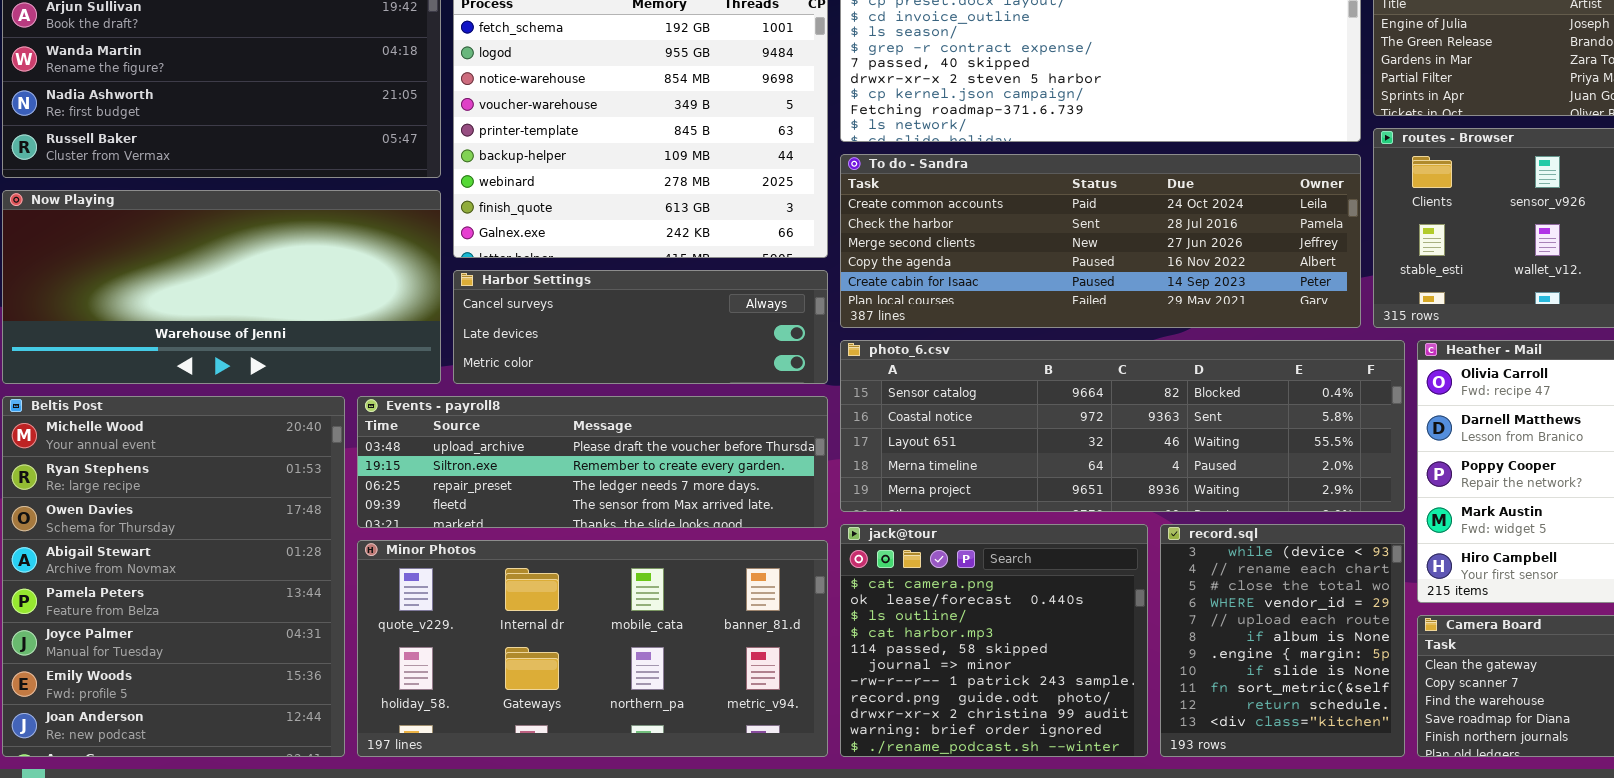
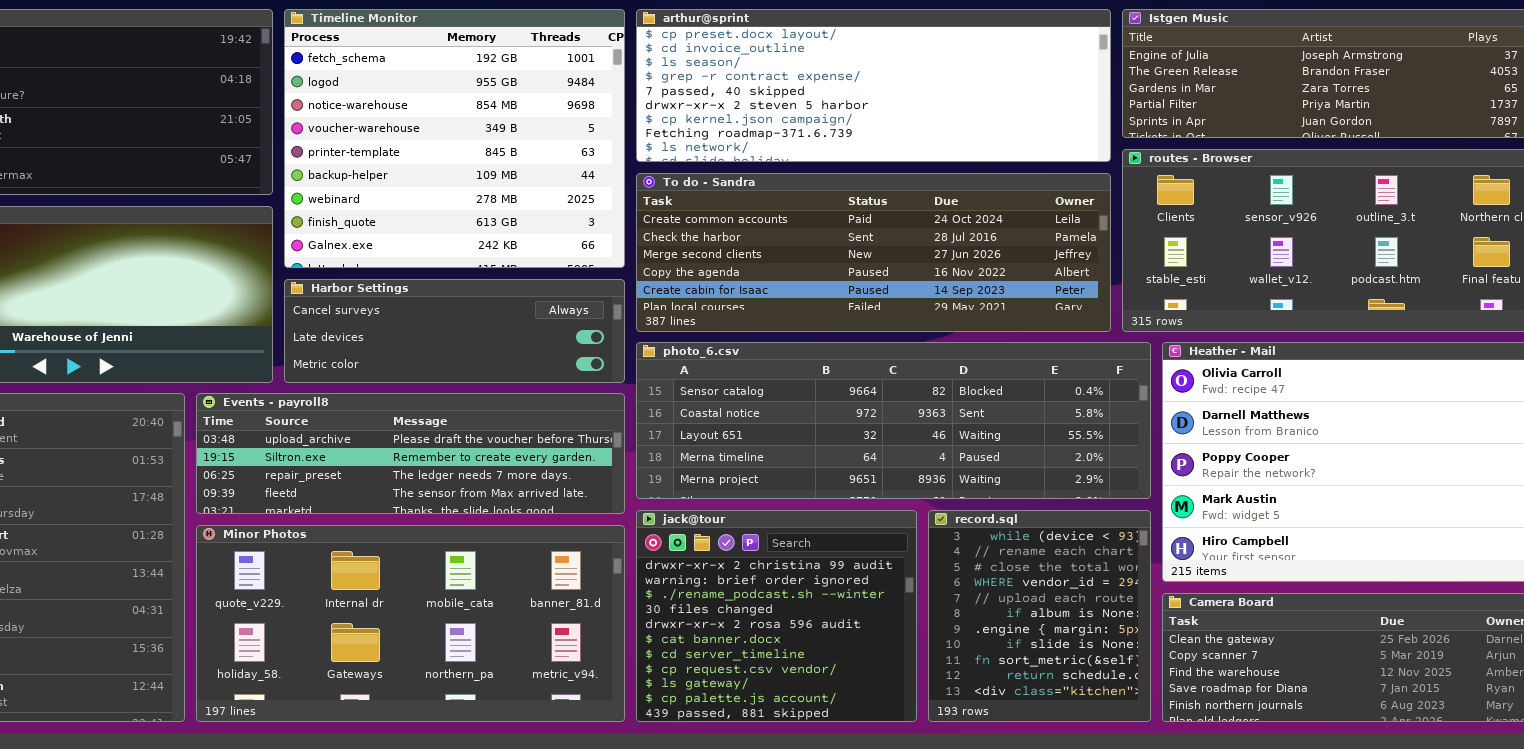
jack@tour: [840,524,1148,757] -> [636,510,917,722], scrolled down 8 rows

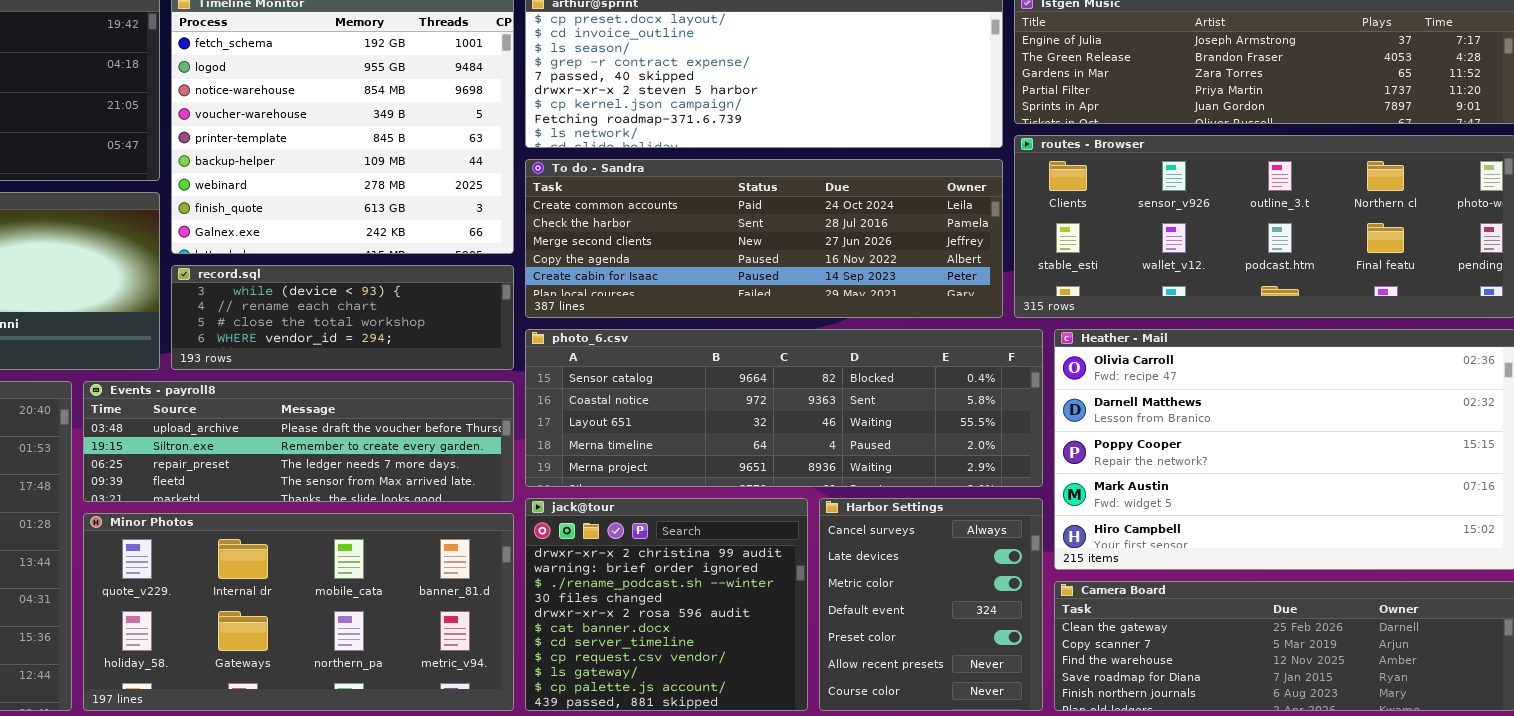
Harbor Settings: [284,279,625,383] -> [819,498,1043,711], moved, resized
record.sql: [928,510,1151,722] -> [171,265,514,370], moved, resized

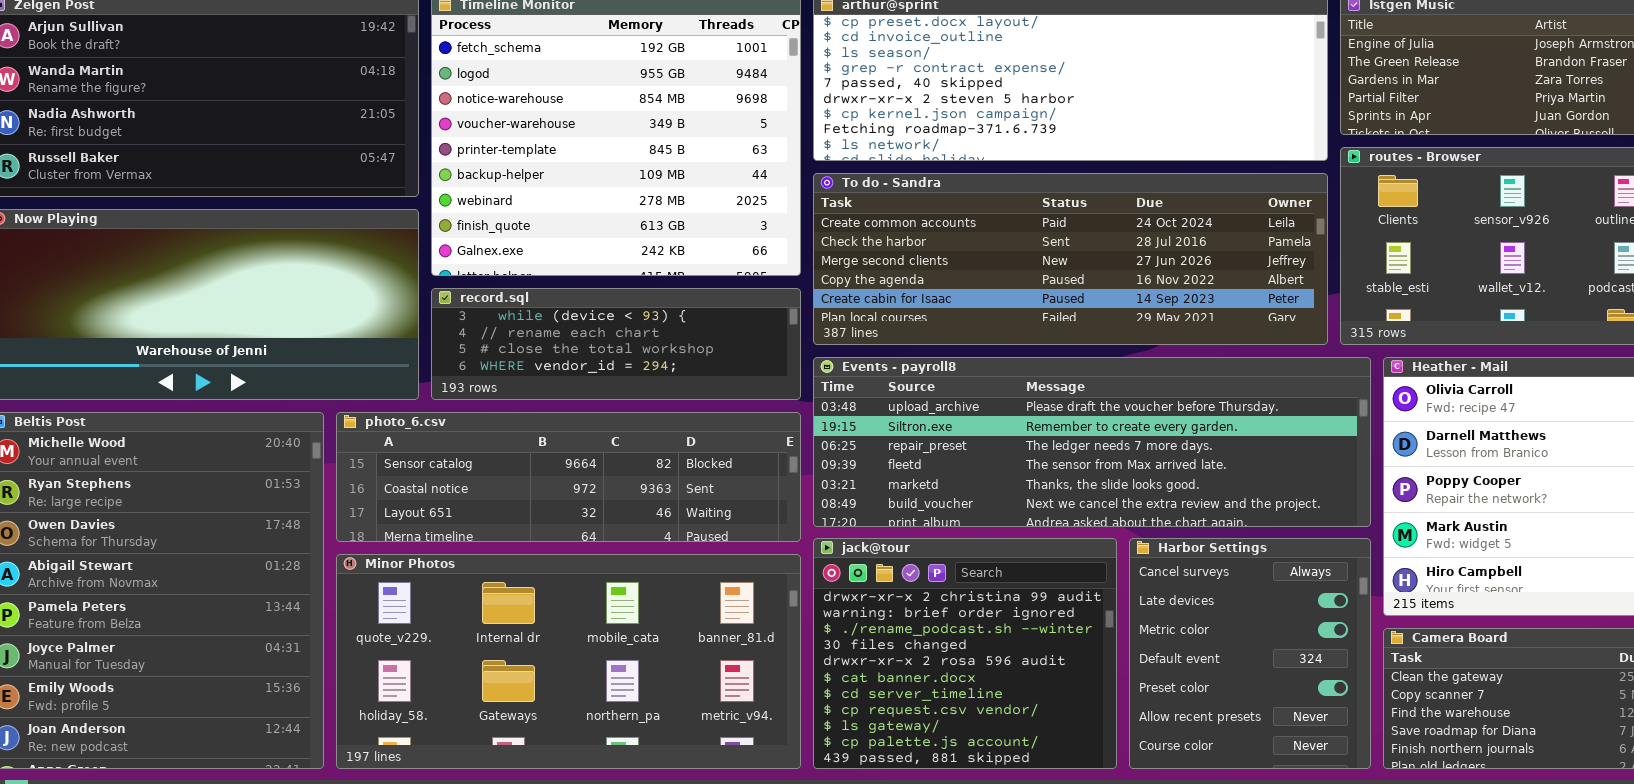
photo_6.csv: [525,329,1043,487] -> [336,412,801,542], moved, resized
Events - payroll8: [83,381,514,502] -> [813,357,1371,527], moved, resized

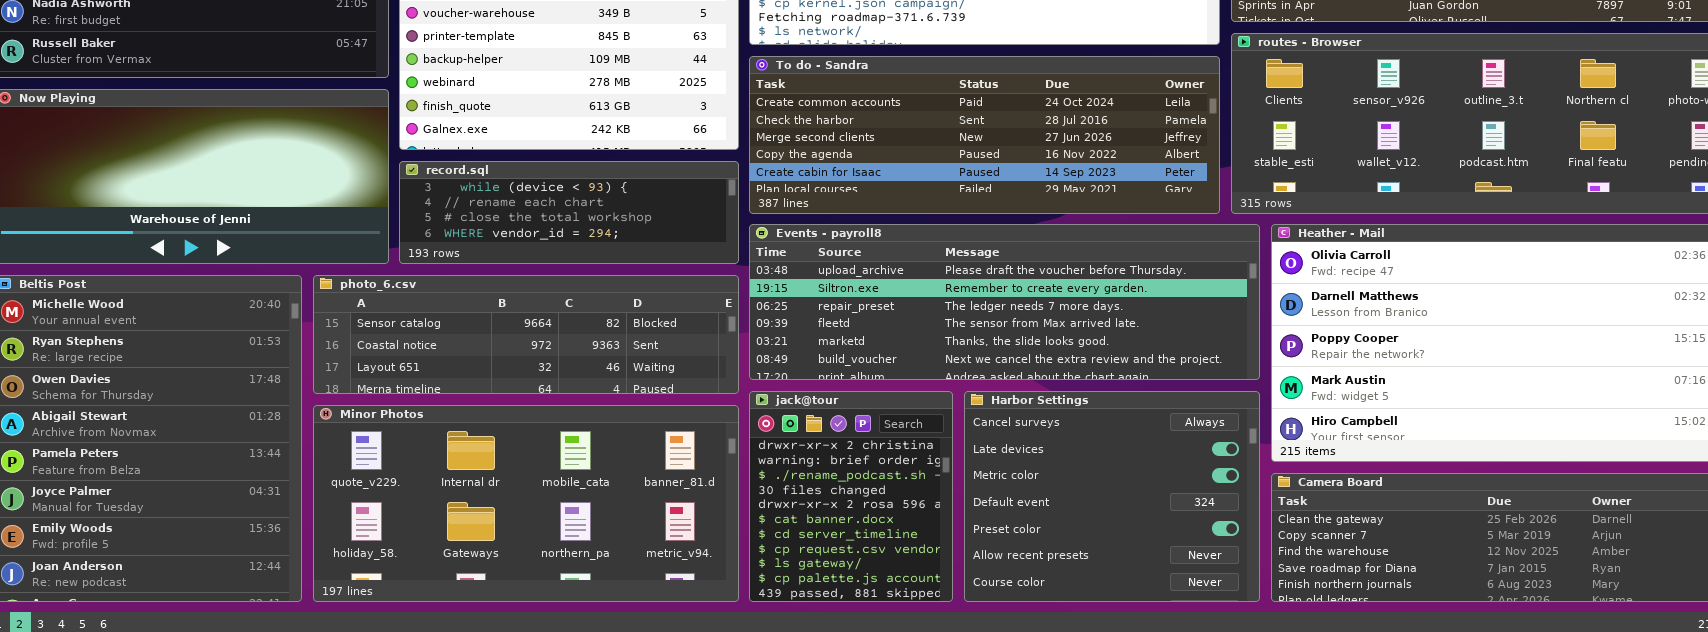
jack@tour: [813,538,1117,769] -> [749,391,953,602], resized
Harbor Settings: [1129,538,1371,769] -> [964,391,1260,602], resized

